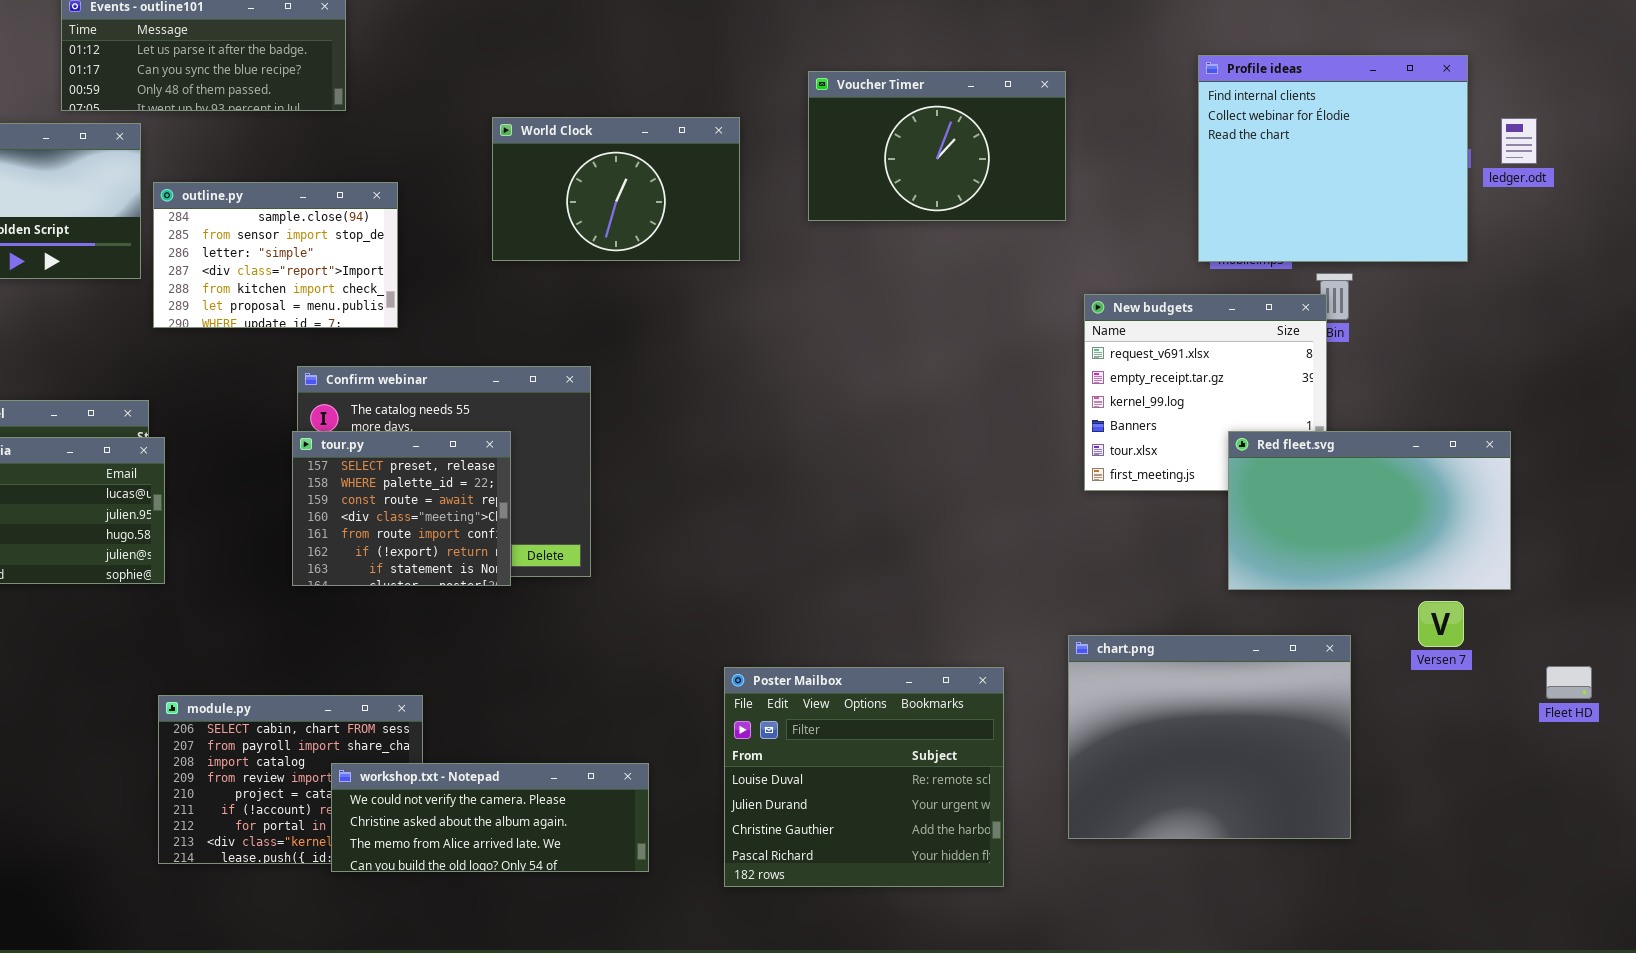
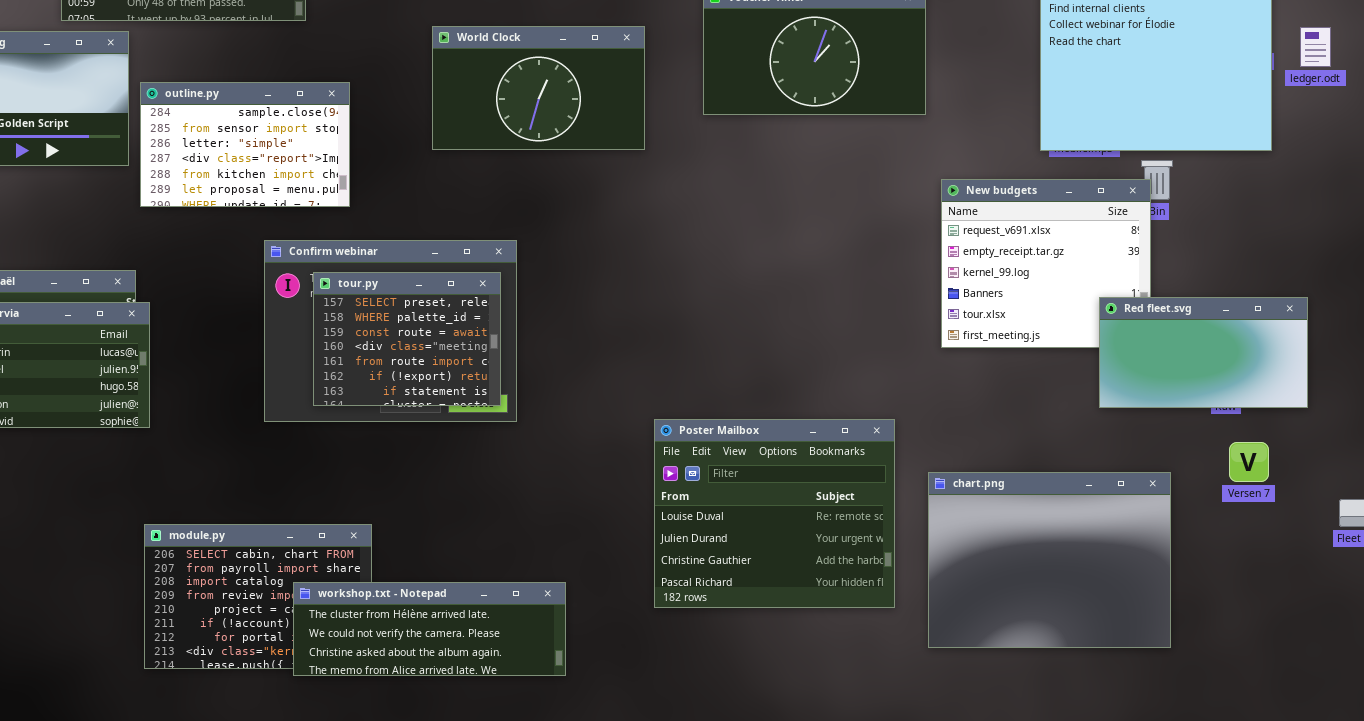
tour.py: [292,431,511,586] -> [313,272,501,406], moved
Red fleet.svg: [1228,431,1511,590] -> [1099,297,1308,408], resized
Poster Mailbox: [724,667,1004,887] -> [654,419,895,608], moved
workshop.txt - Notepad: [331,763,649,872] -> [293,582,566,676], scrolled up 1 row

